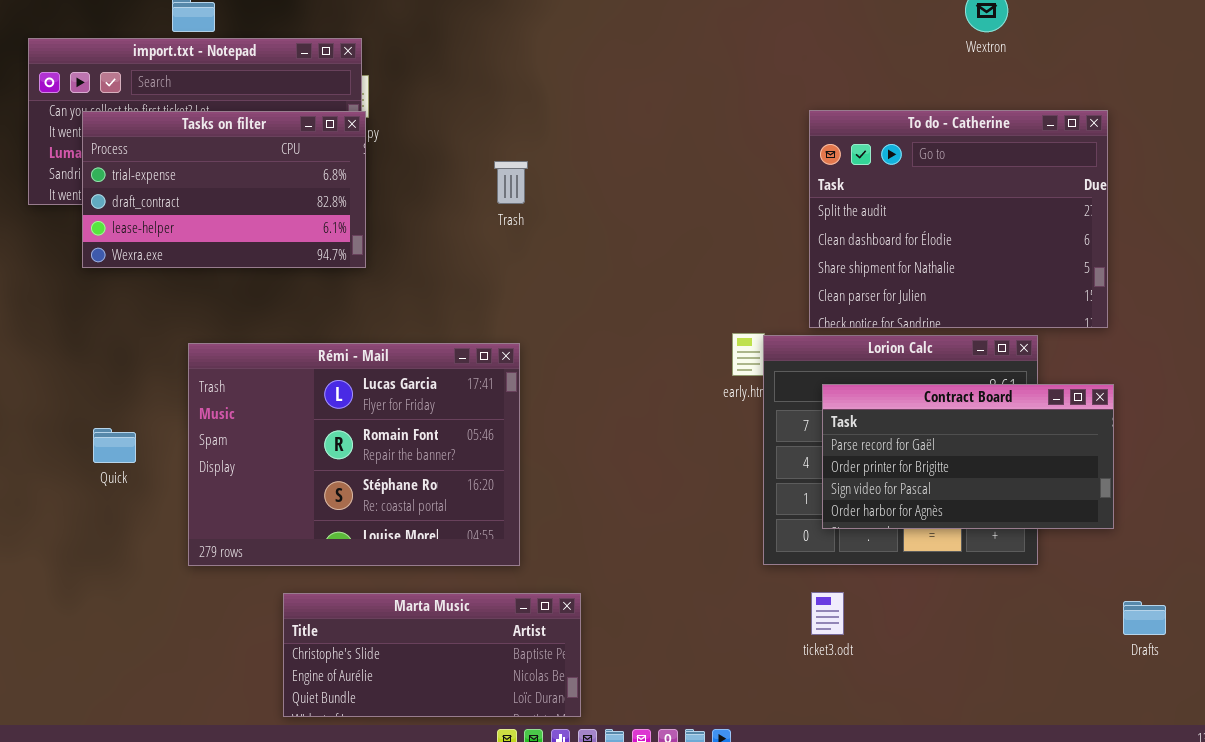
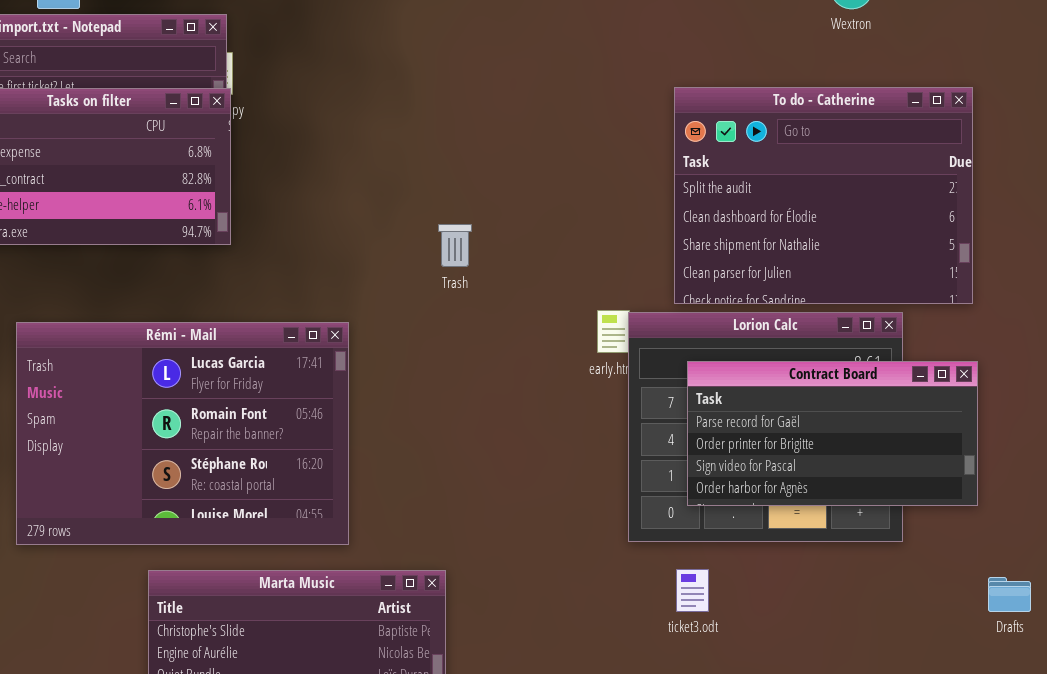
Trash: [494,161,528,204] -> [438,224,472,267], moved
Rémi - Mail: [188,343,520,566] -> [16,322,349,545], moved

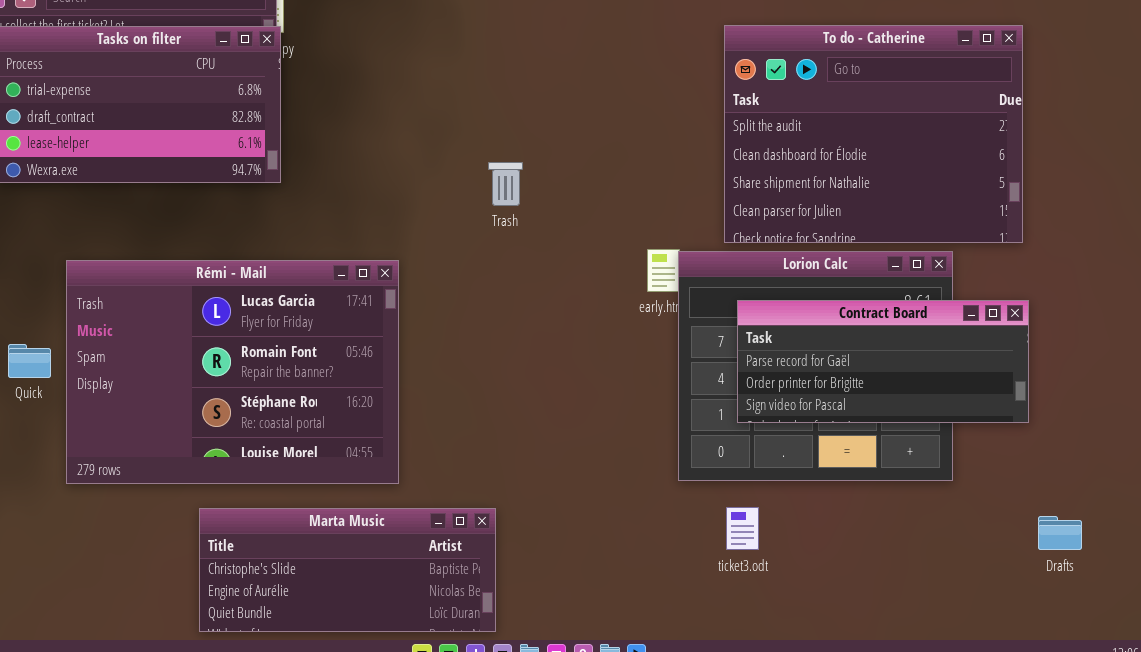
Contract Board: [687,361,978,506] -> [737,300,1029,423], resized

